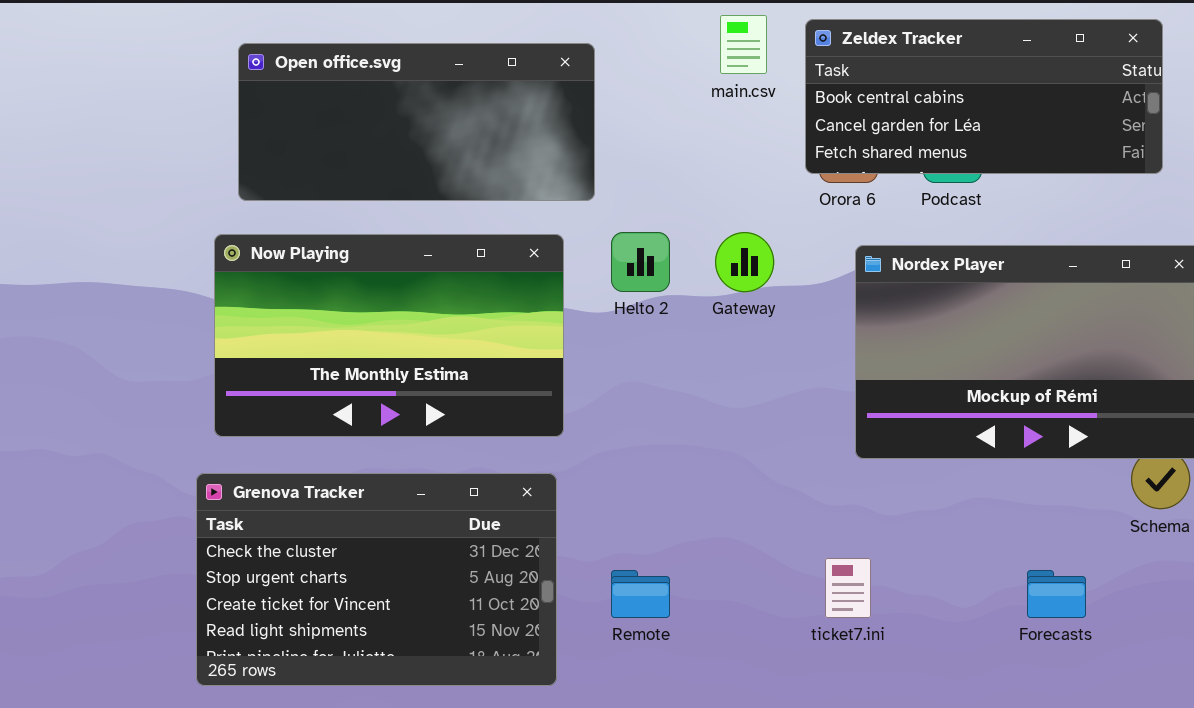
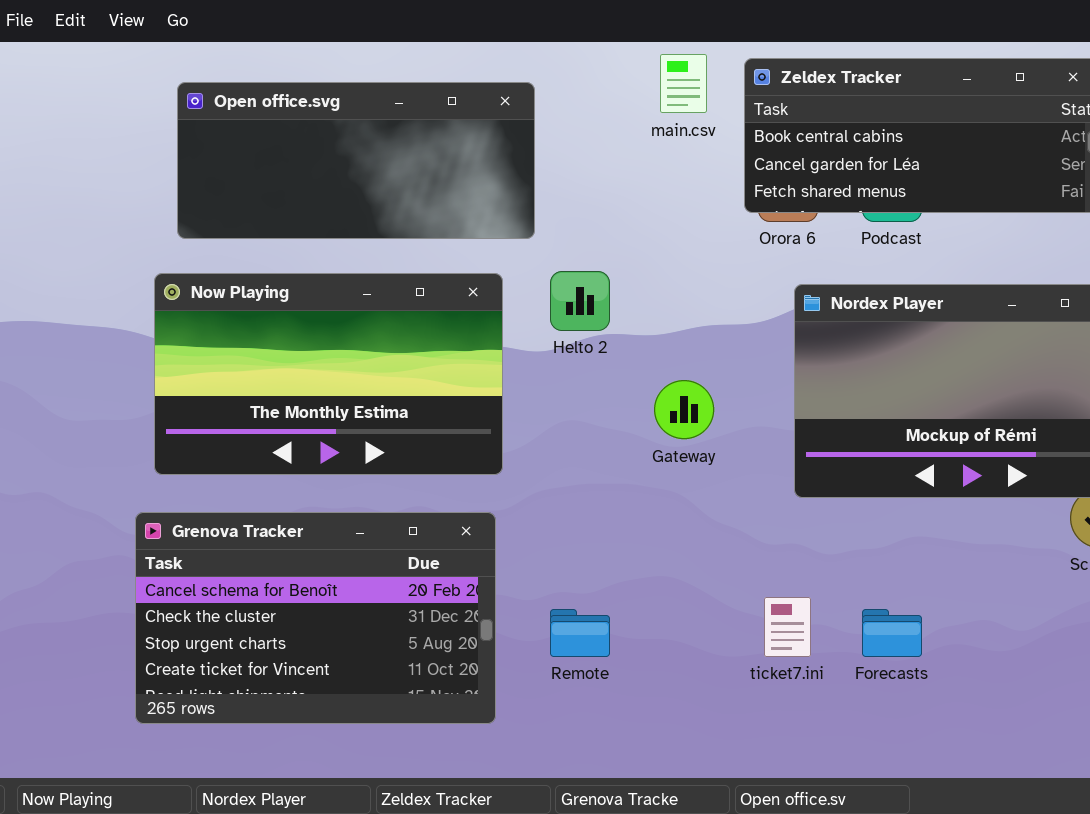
Gateway: [715,232,774,292] -> [654,380,714,439], moved
Grenova Tracker: [196,473,557,686] -> [135,512,496,724], scrolled up 1 row
Forecasts: [1027,570,1086,618] -> [862,609,922,657], moved

